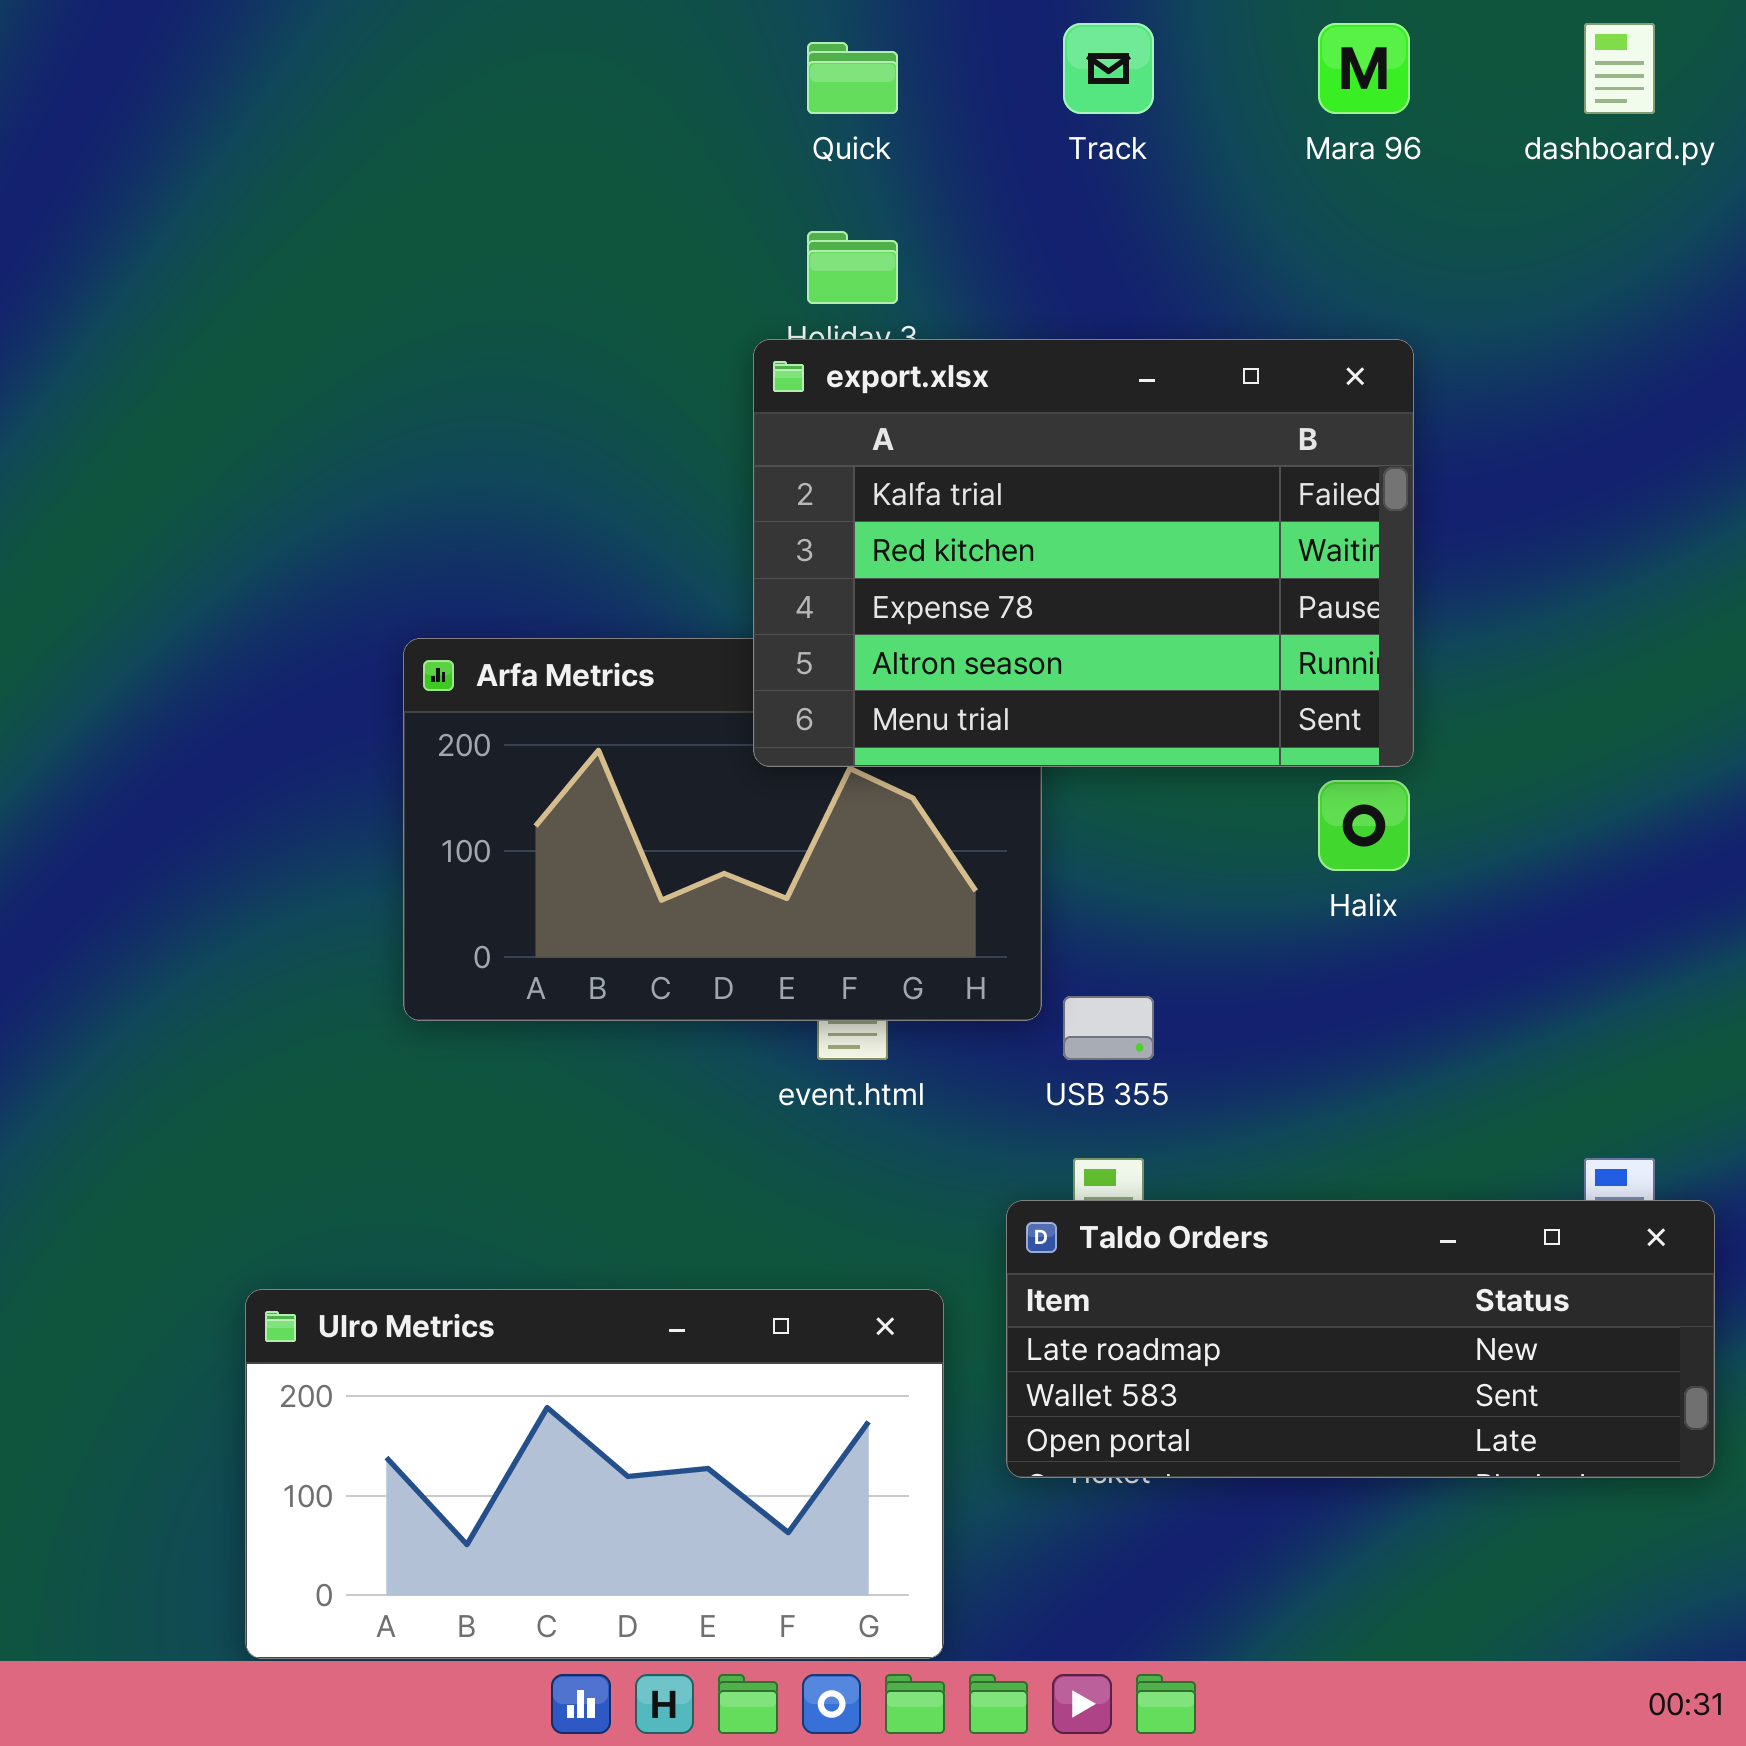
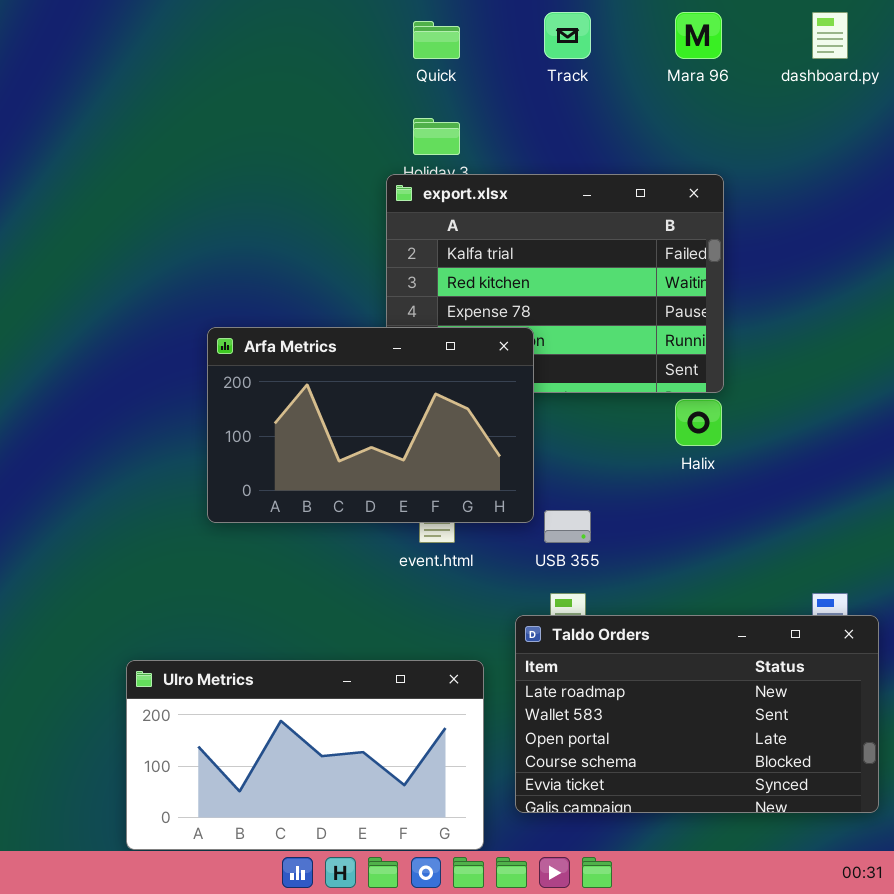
Arfa Metrics: [403,638,1042,1021] -> [207,327,534,523], raised
Taldo Orders: [1006,1200,1715,1478] -> [515,615,879,813], resized

